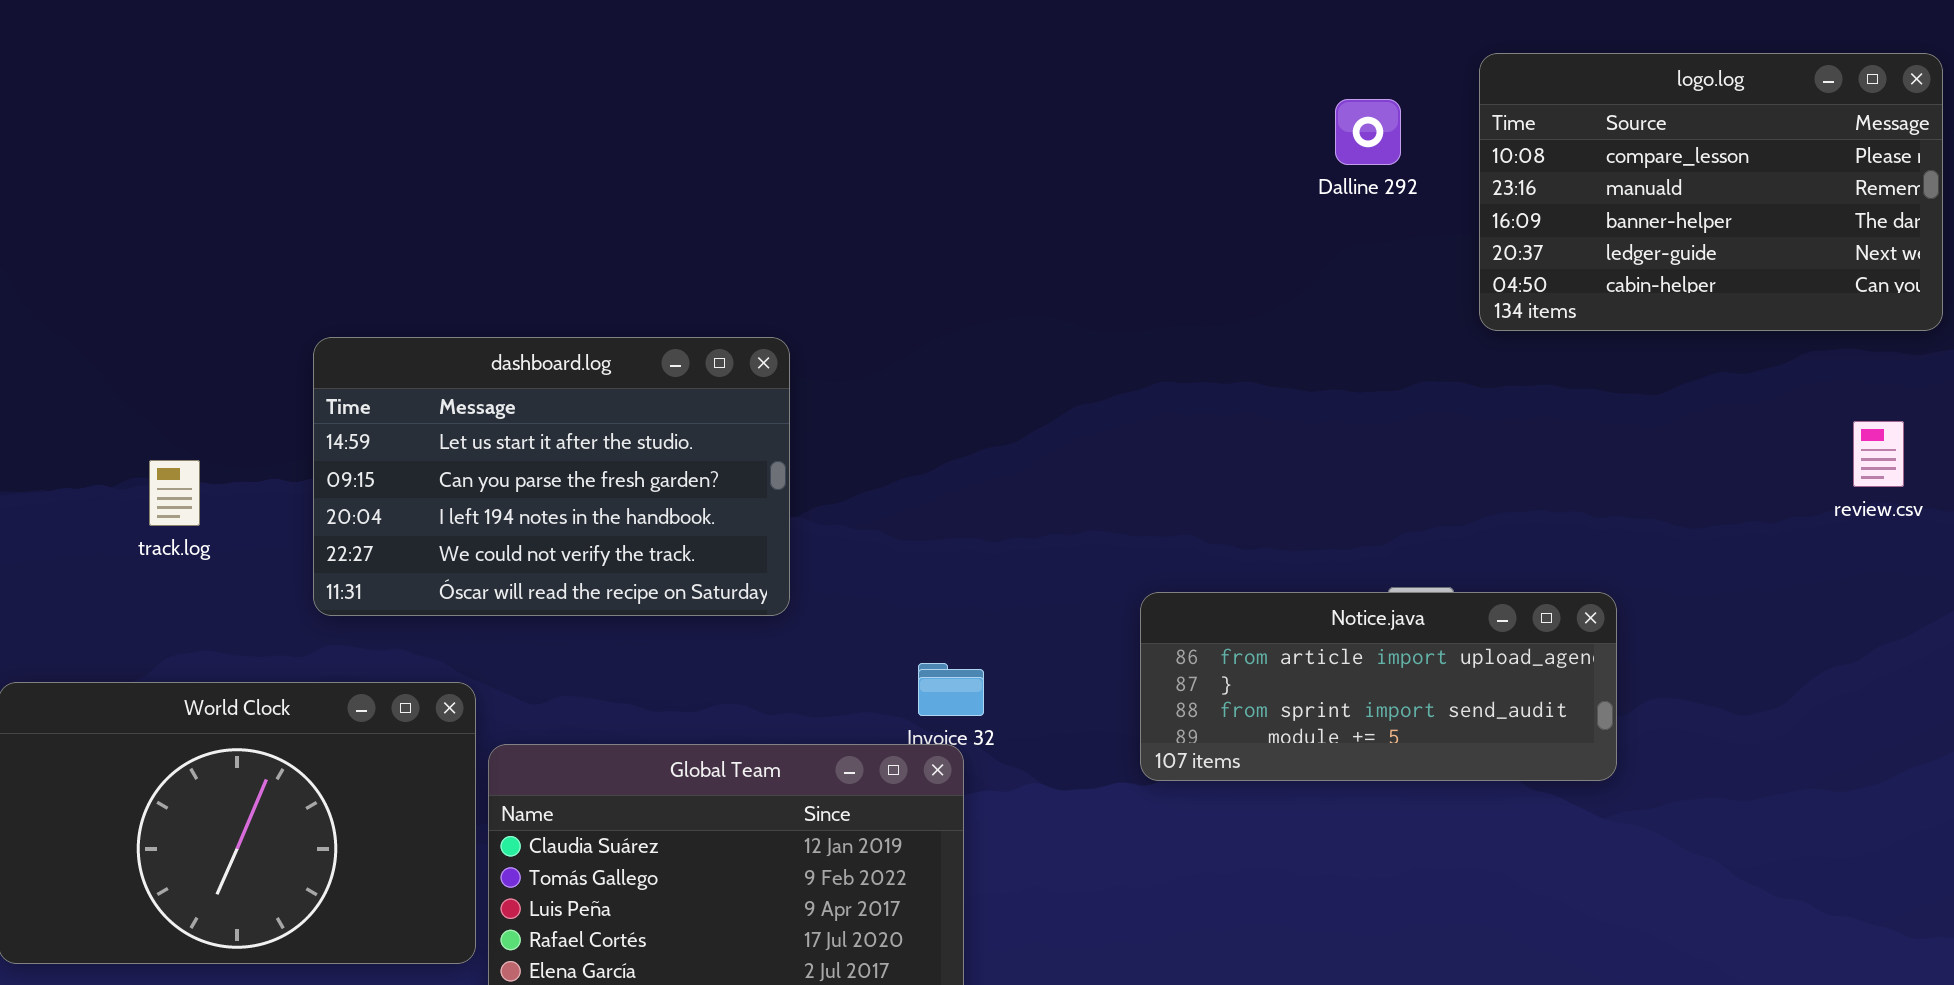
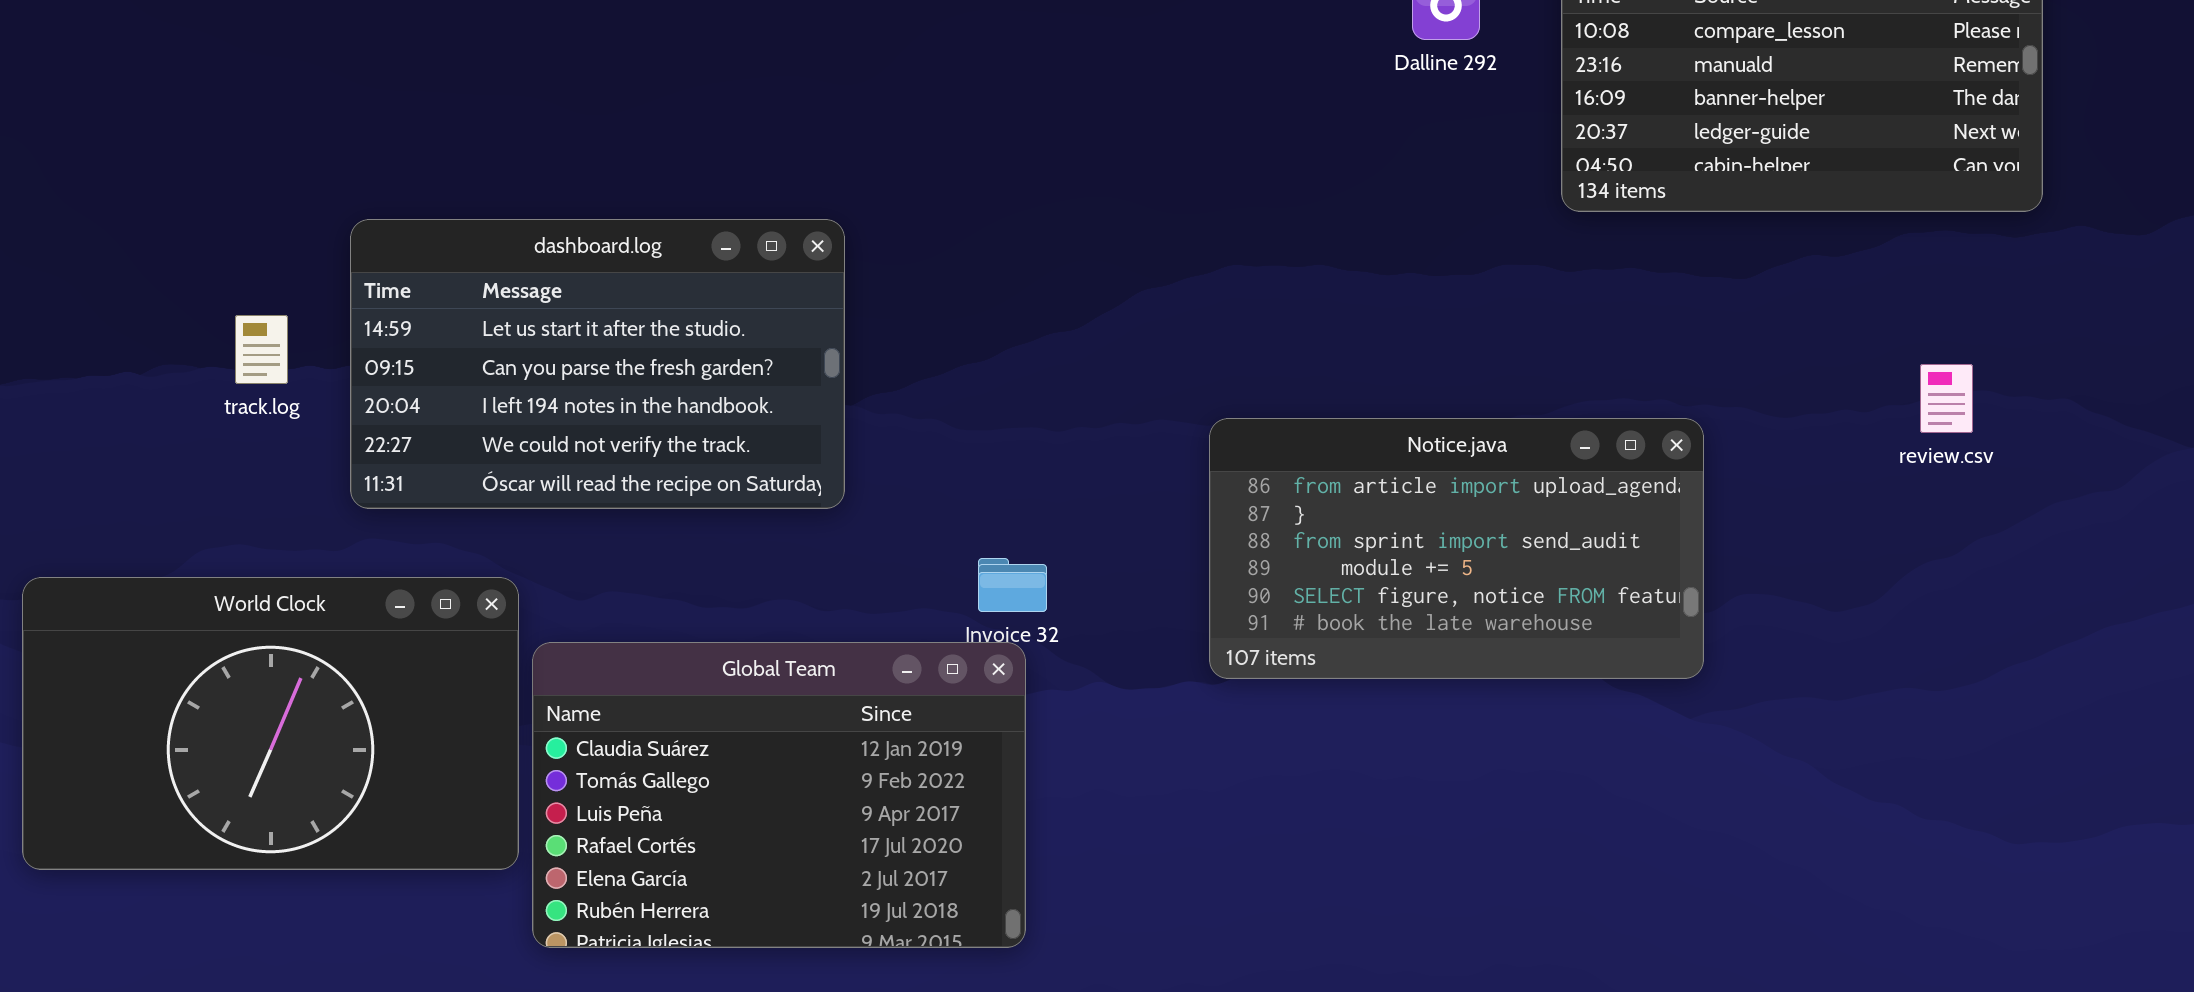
review.csv: [1853,421,1904,487] -> [1920,364,1973,433], moved
track.log: [149,460,200,526] -> [235,315,288,384], moved
Notice.java: [1140,592,1617,781] -> [1209,418,1704,679], resized

